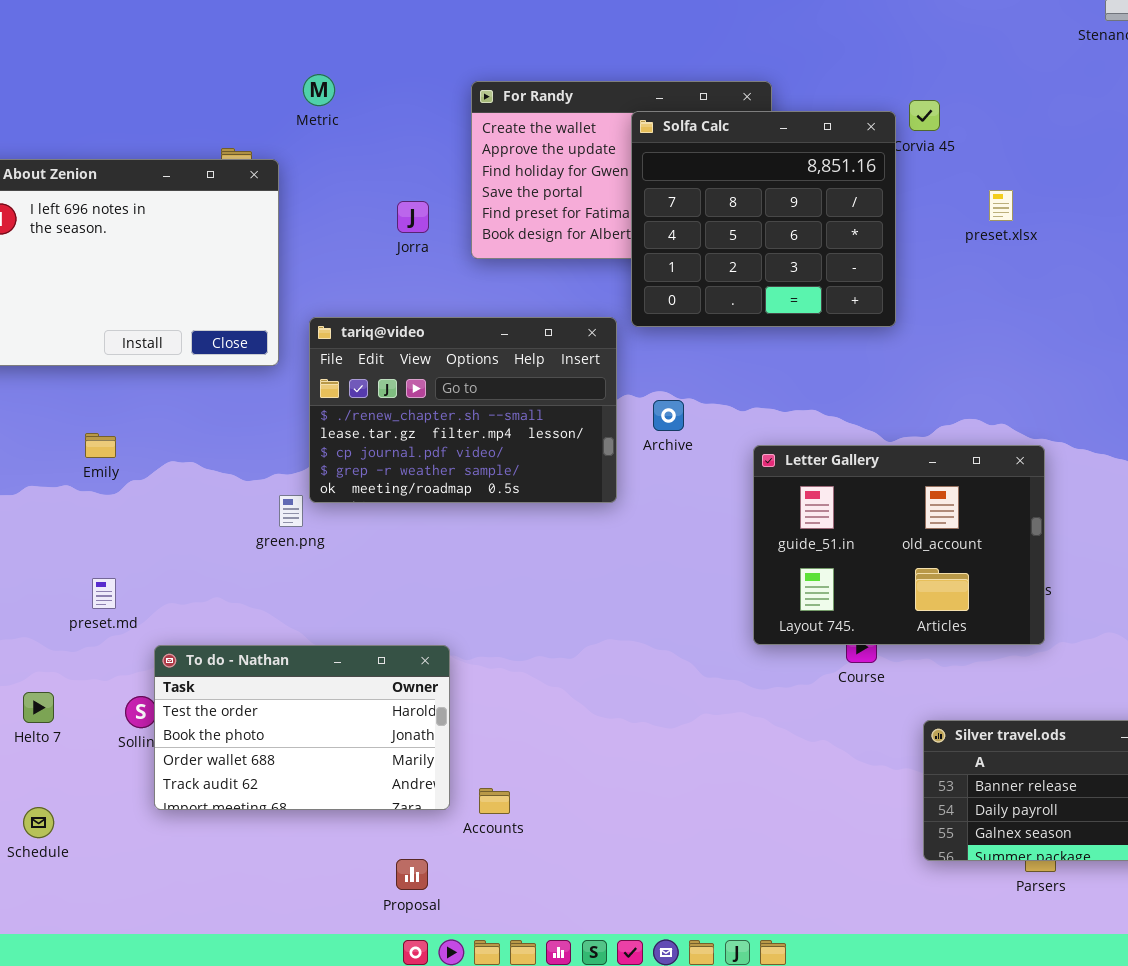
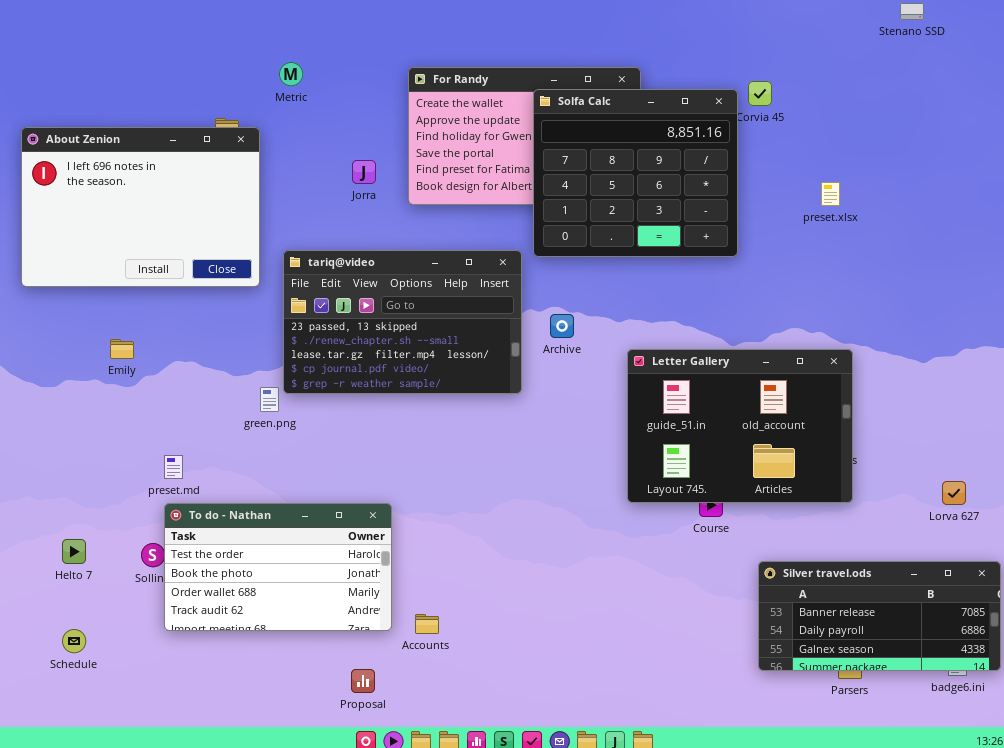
preset.xlsx: [989,190,1013,221] -> [821,182,840,206], moved
tariq@video: [309,317,617,503] -> [283,250,522,394], scrolled up 1 row
preset.md: [92,578,116,609] -> [164,455,183,479], moved

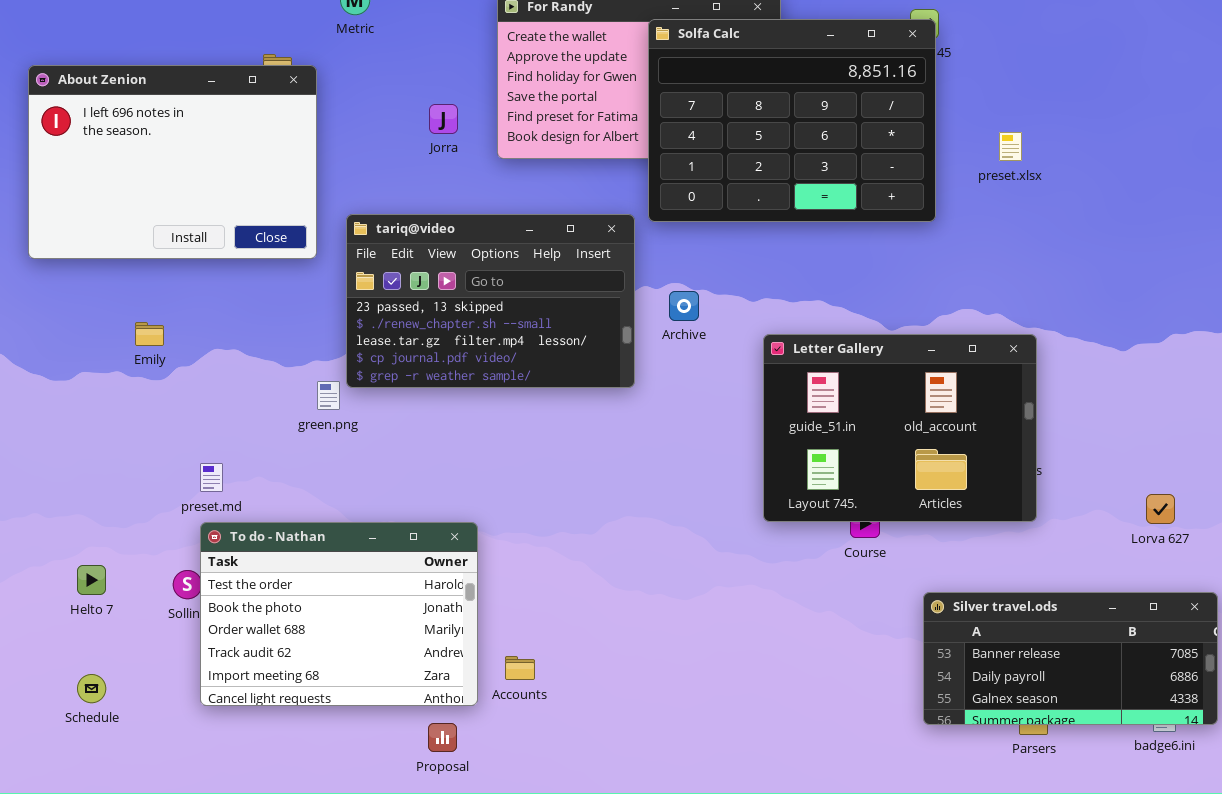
Solfa Calc: [533,89,738,257] -> [648,19,936,222], resized
To do - Nathan: [164,503,392,631] -> [200,522,478,706], resized

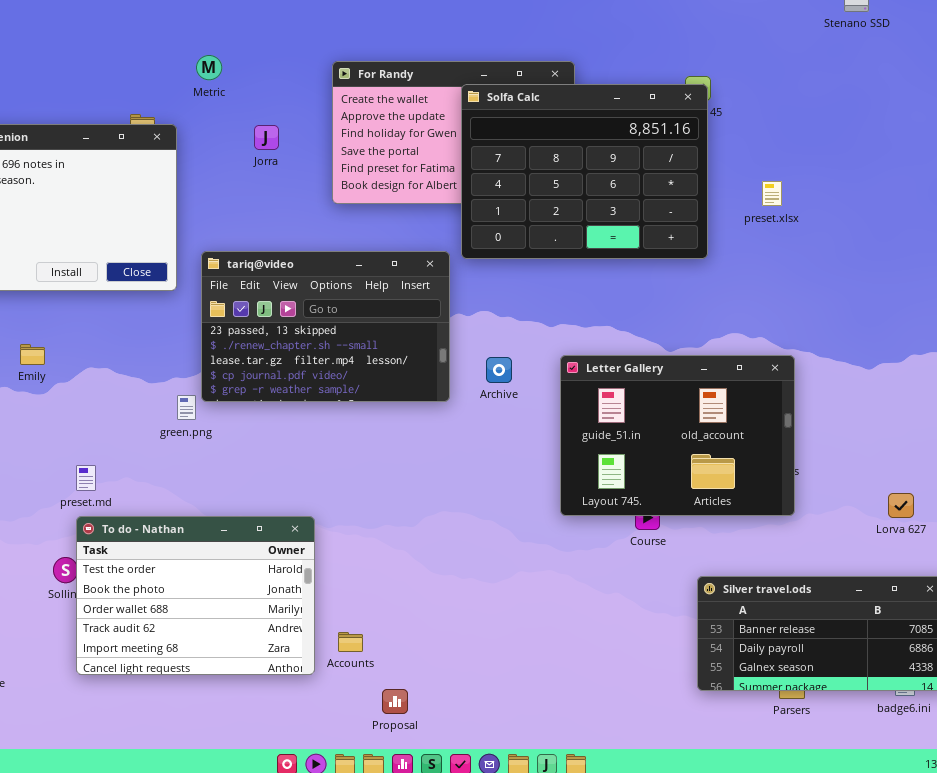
Jorra: [429,104,458,134] -> [254,125,279,150], moved
Archive: [669,291,699,321] -> [486,357,512,383], moved
Proposal: [428,723,457,752] -> [382,689,408,714], moved

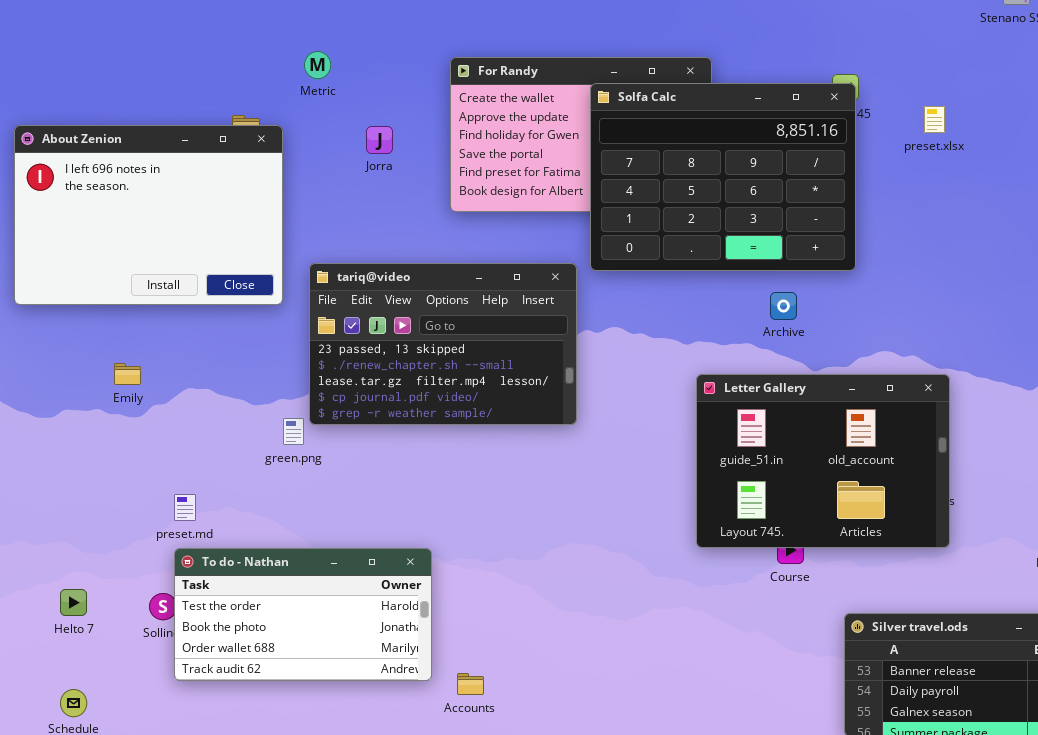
preset.xlsx: [762,181,782,206] -> [924,106,945,133], moved
Archive: [486,357,512,383] -> [770,292,797,320], moved
To do - Nathan: [76,516,315,675] -> [174,548,432,681], resized

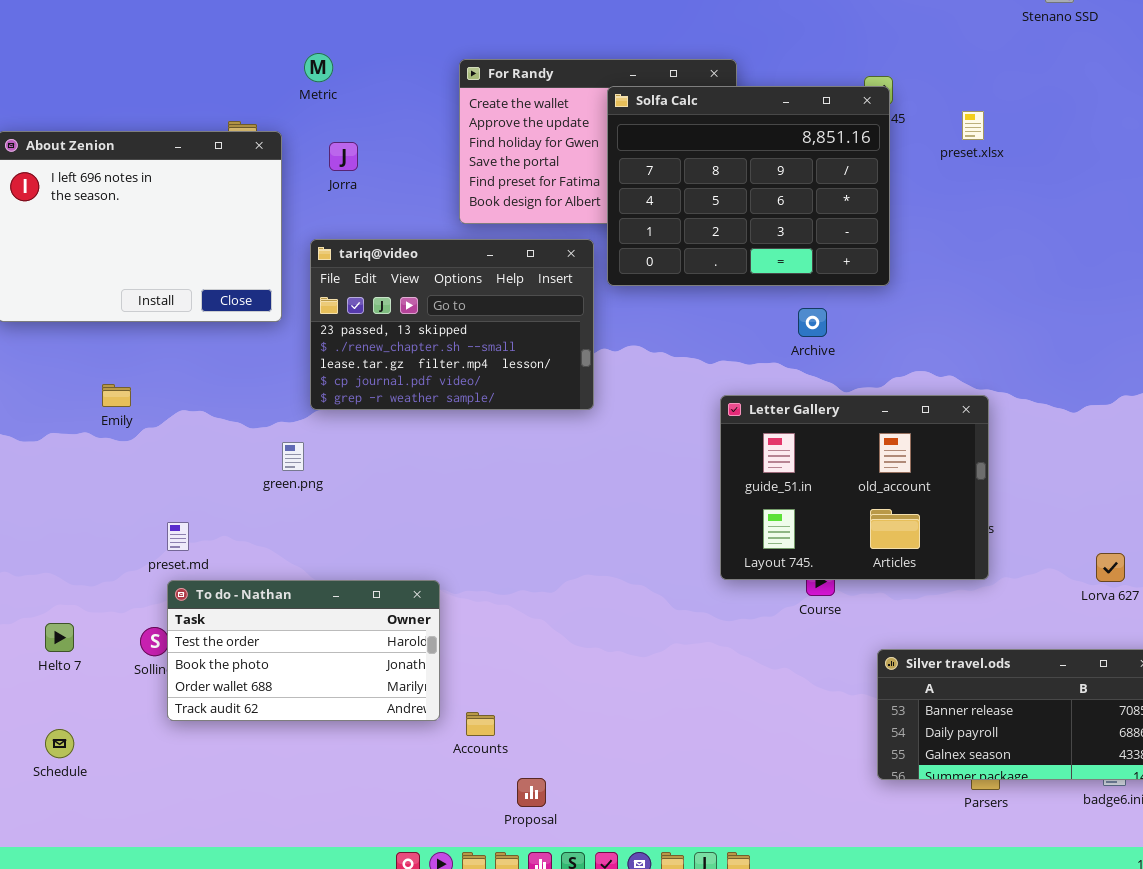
Jorra: [366,126,393,154] -> [329,142,358,171], moved
tariq@video: [309,263,577,425] -> [310,239,594,410], moved

